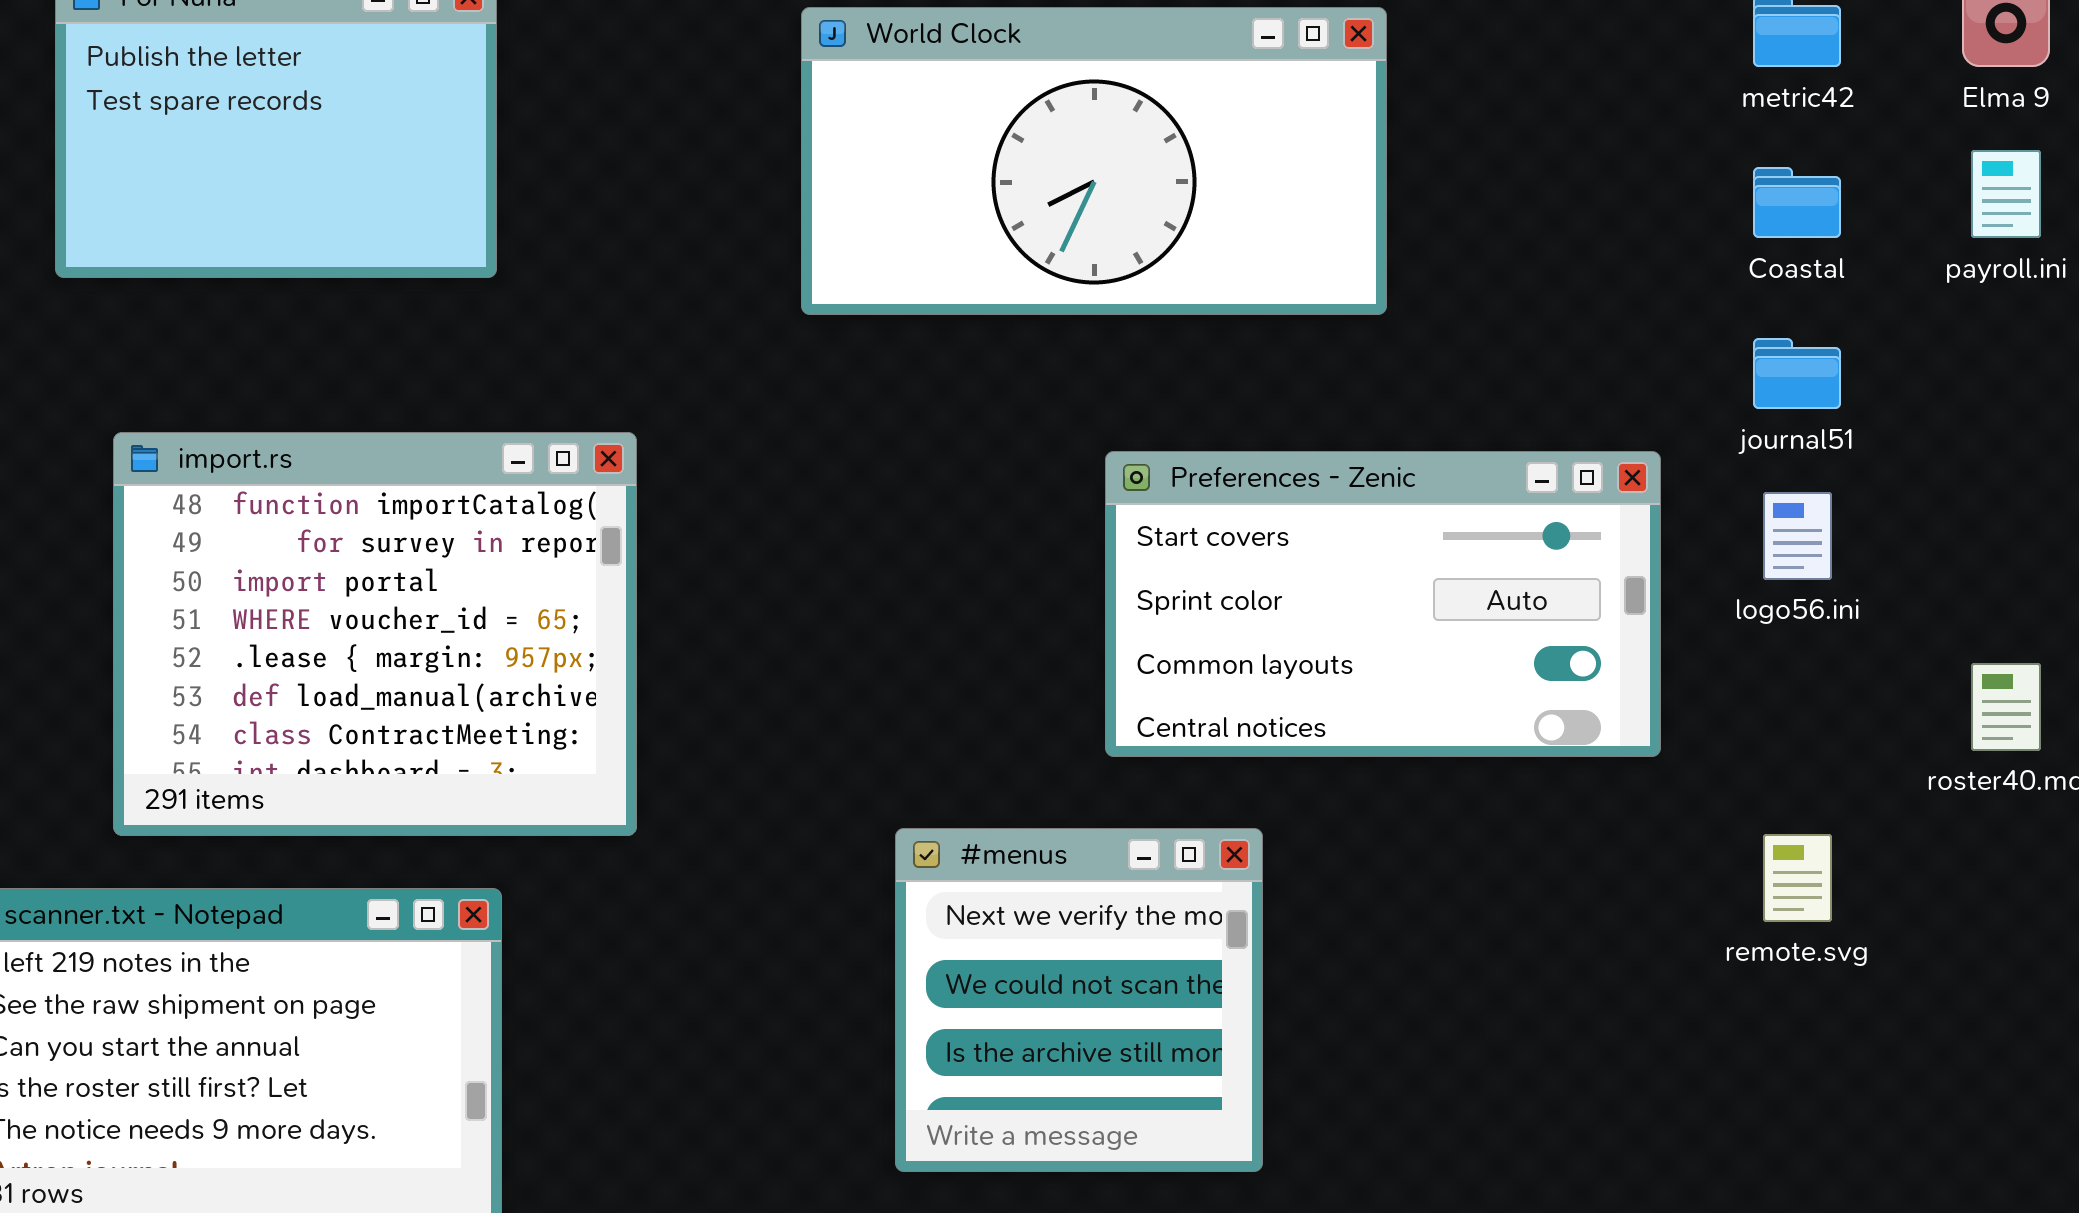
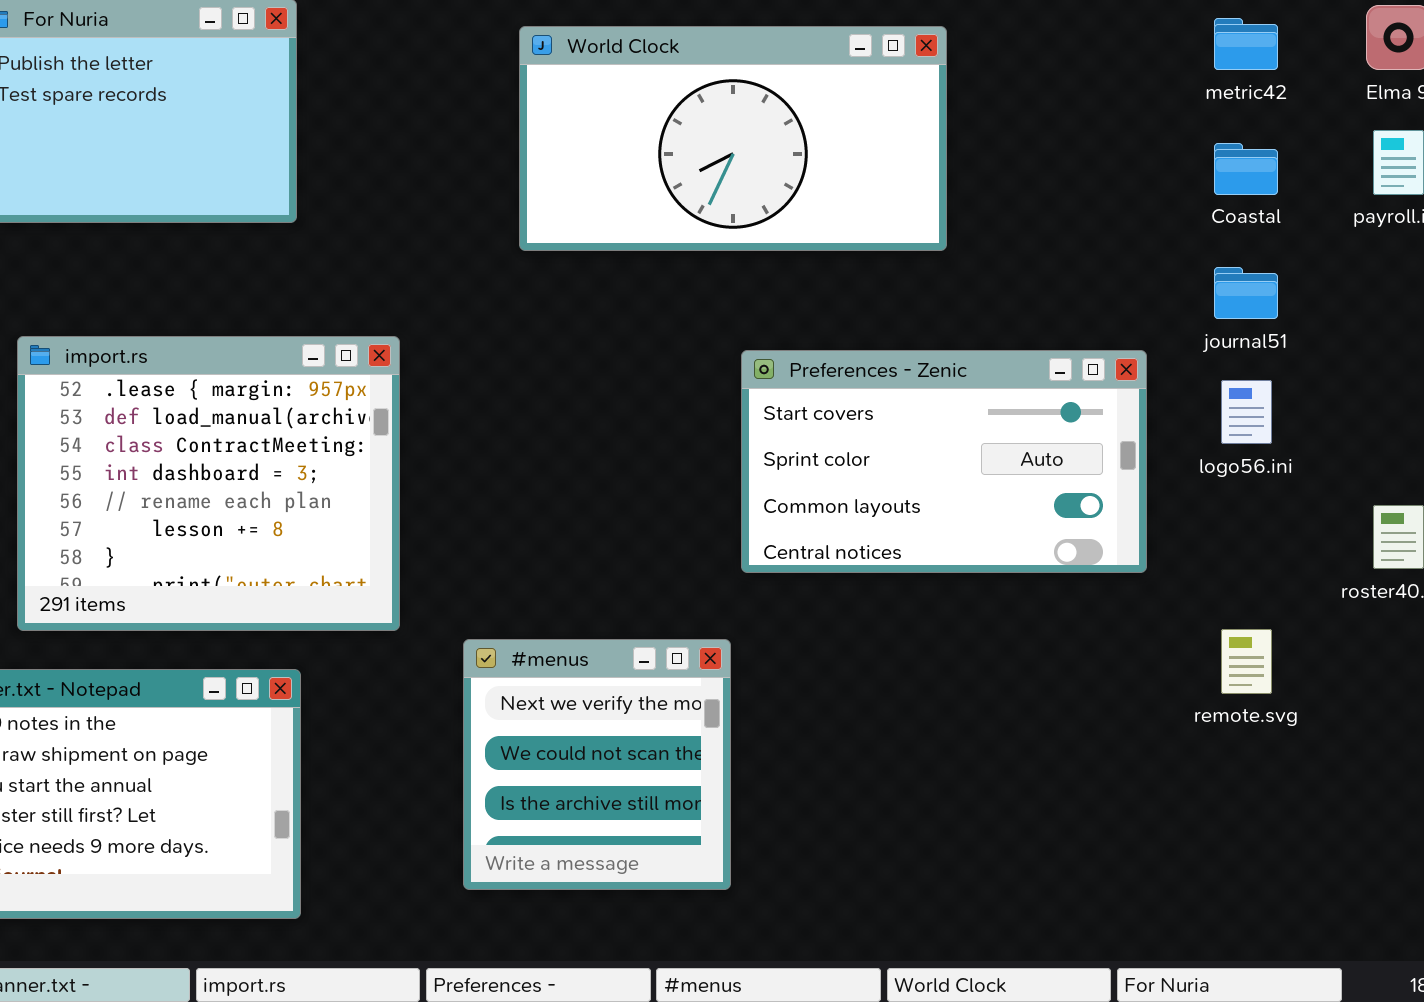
import.rs: [113,432,637,836] -> [17,336,400,631], scrolled down 4 rows
#menus: [895,828,1263,1172] -> [463,639,731,890], moved

